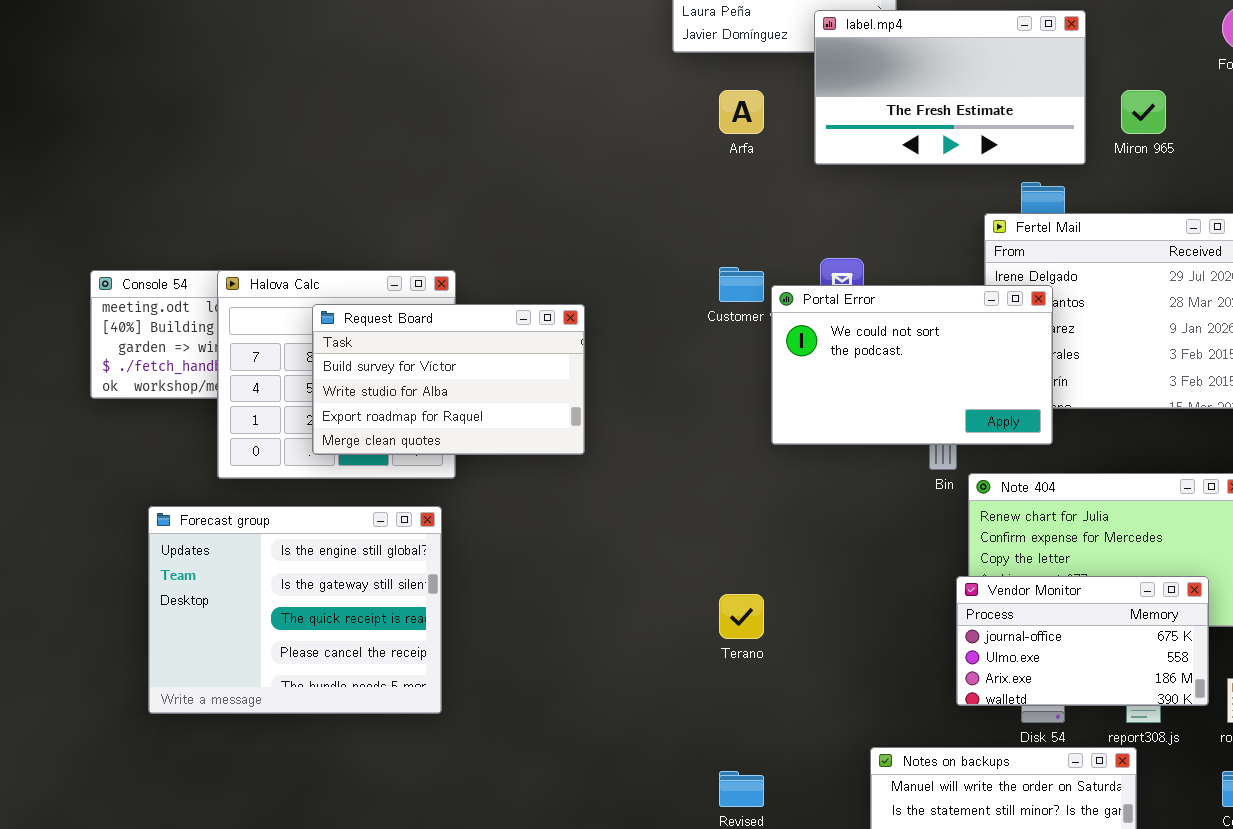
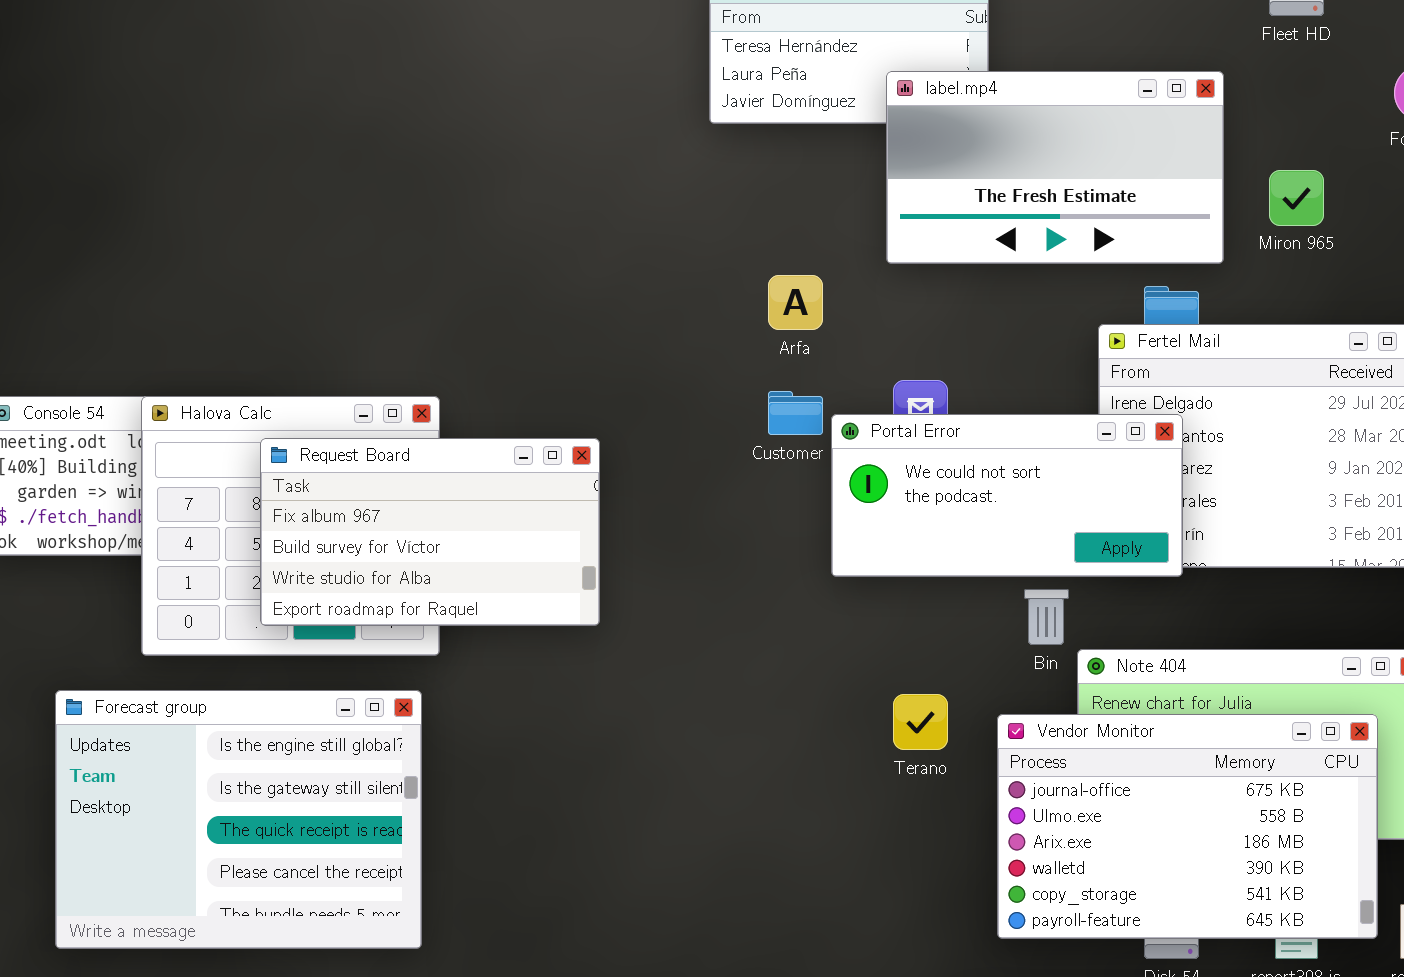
Arfa: [719,90,764,134] -> [768,275,823,330], moved
Portal Error: [771,285,1053,445] -> [831,414,1183,577], resized
Request Board: [312,304,585,455] -> [260,438,600,626], scrolled up 1 row
Vendor Monitor: [956,576,1209,706] -> [997,714,1378,939], resized
Terano: [719,594,764,639] -> [893,694,948,750], moved

